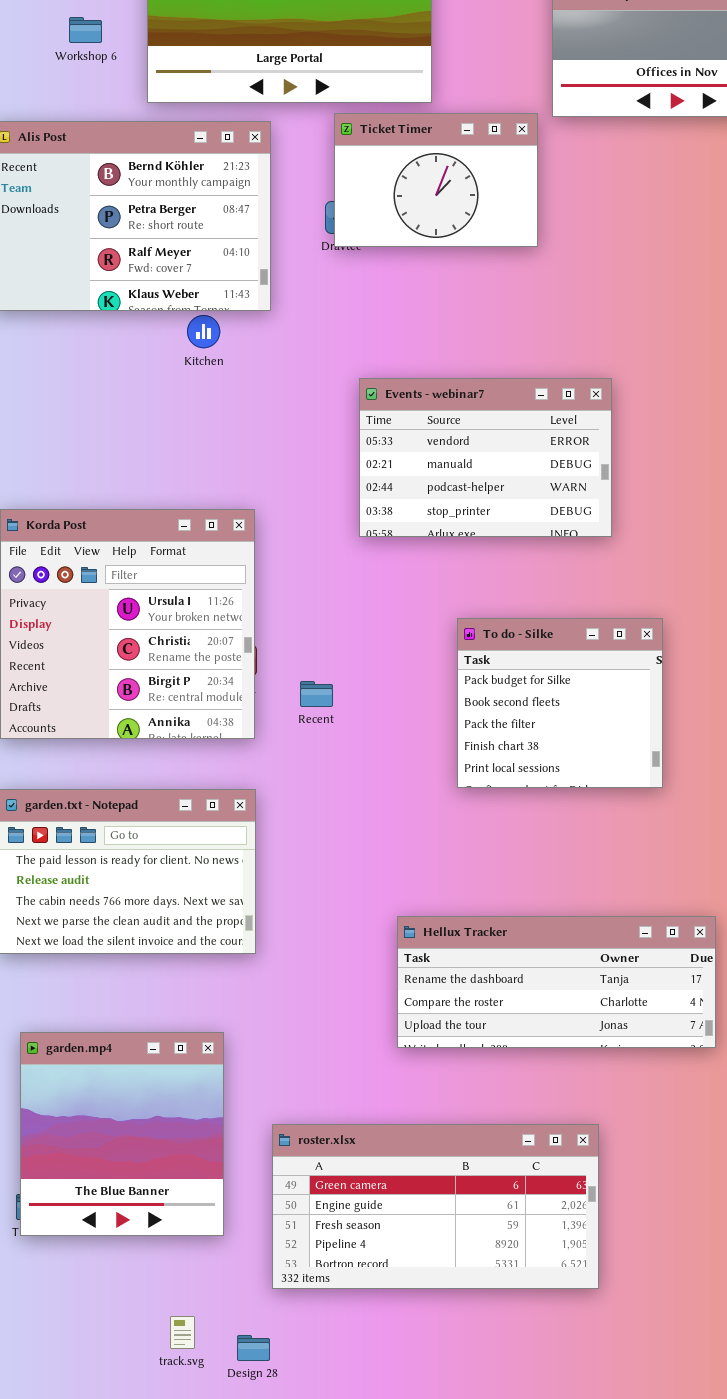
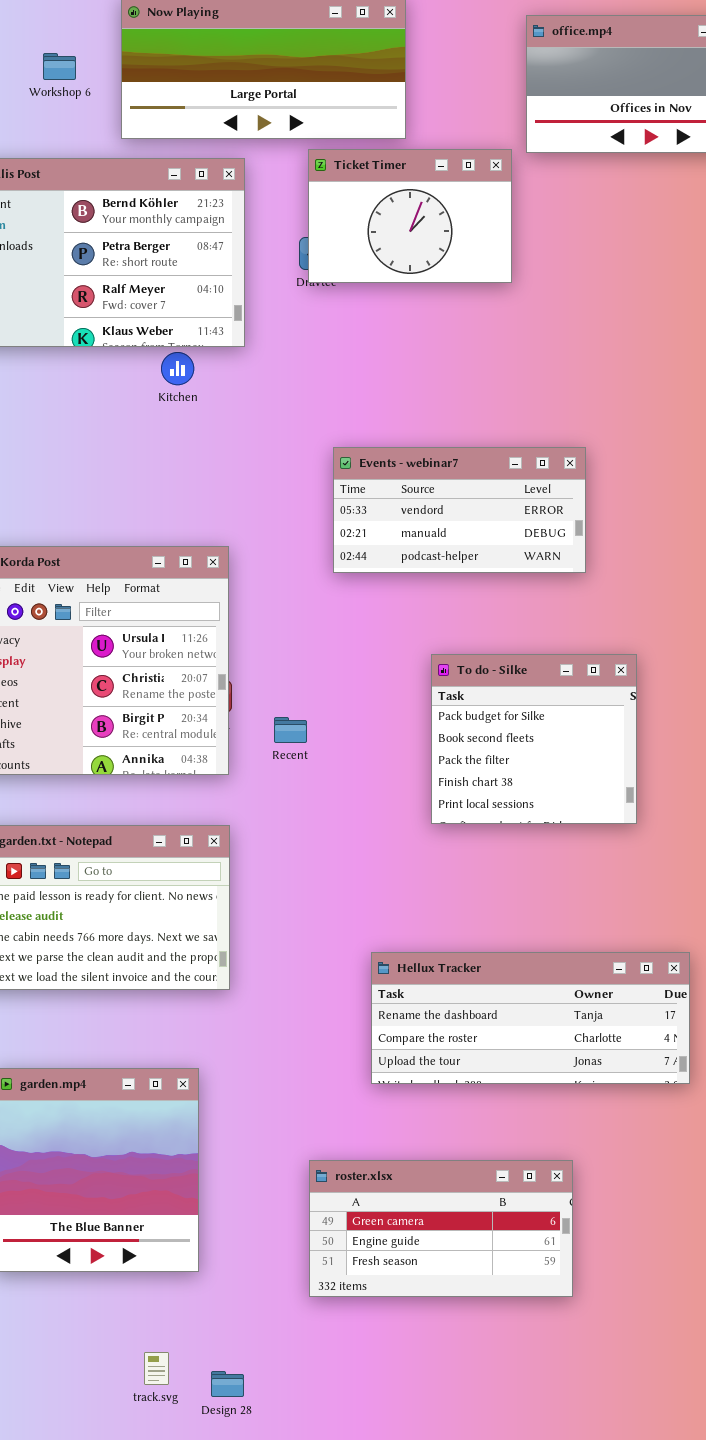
Events - webinar7: [359,378,612,537] -> [333,447,586,573], resized
roster.xlsx: [272,1124,599,1289] -> [309,1160,573,1297], resized

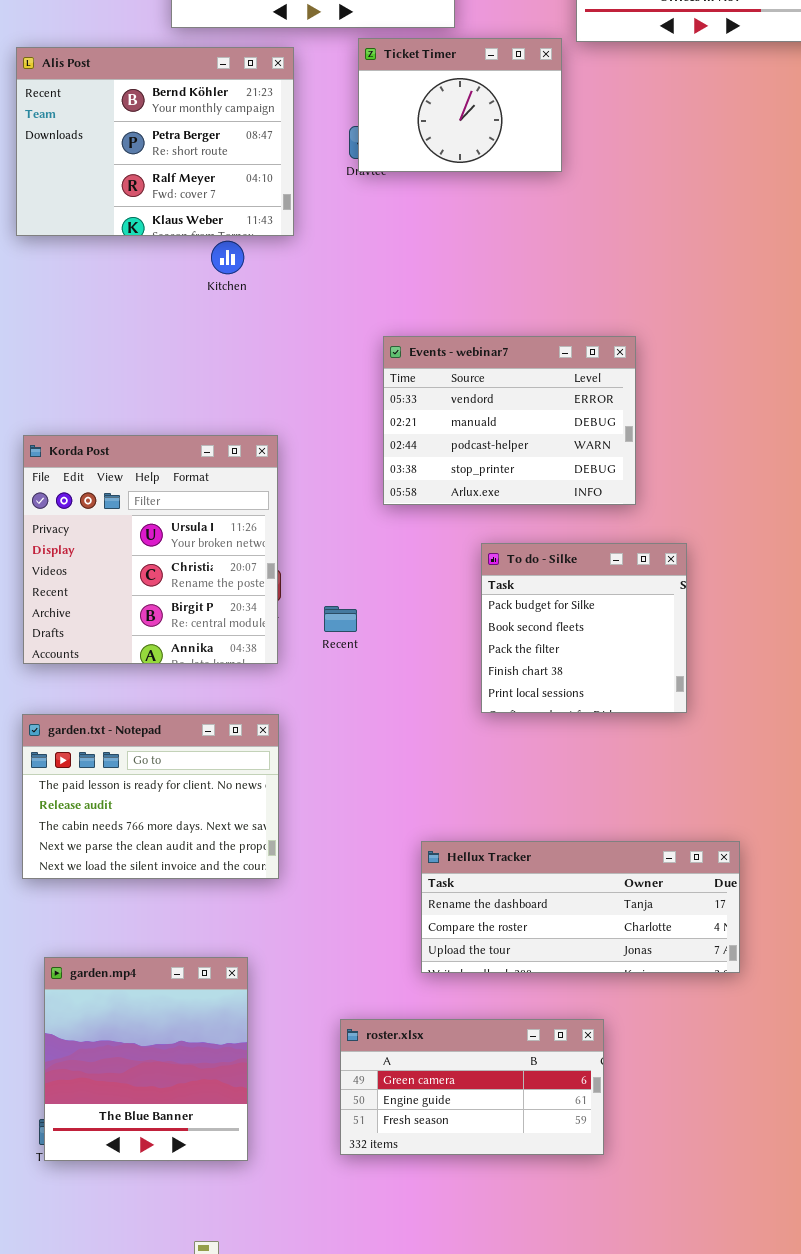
Events - webinar7: [333,447,586,573] -> [383,336,636,505], resized
roster.xlsx: [309,1160,573,1297] -> [340,1019,604,1155], moved

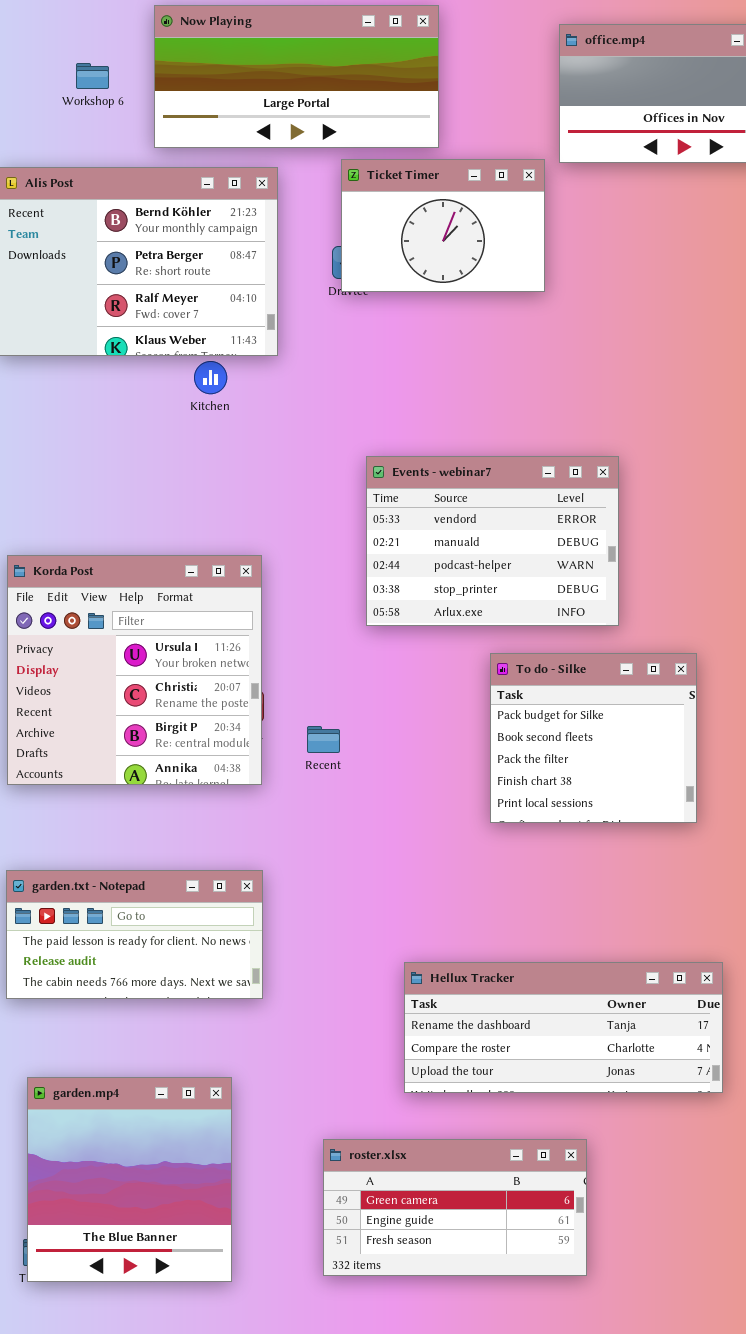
To do - Silke: [481,543,687,713] -> [490,653,697,823], moved
garden.txt - Notepad: [22,714,279,879] -> [6,870,263,999], resized

